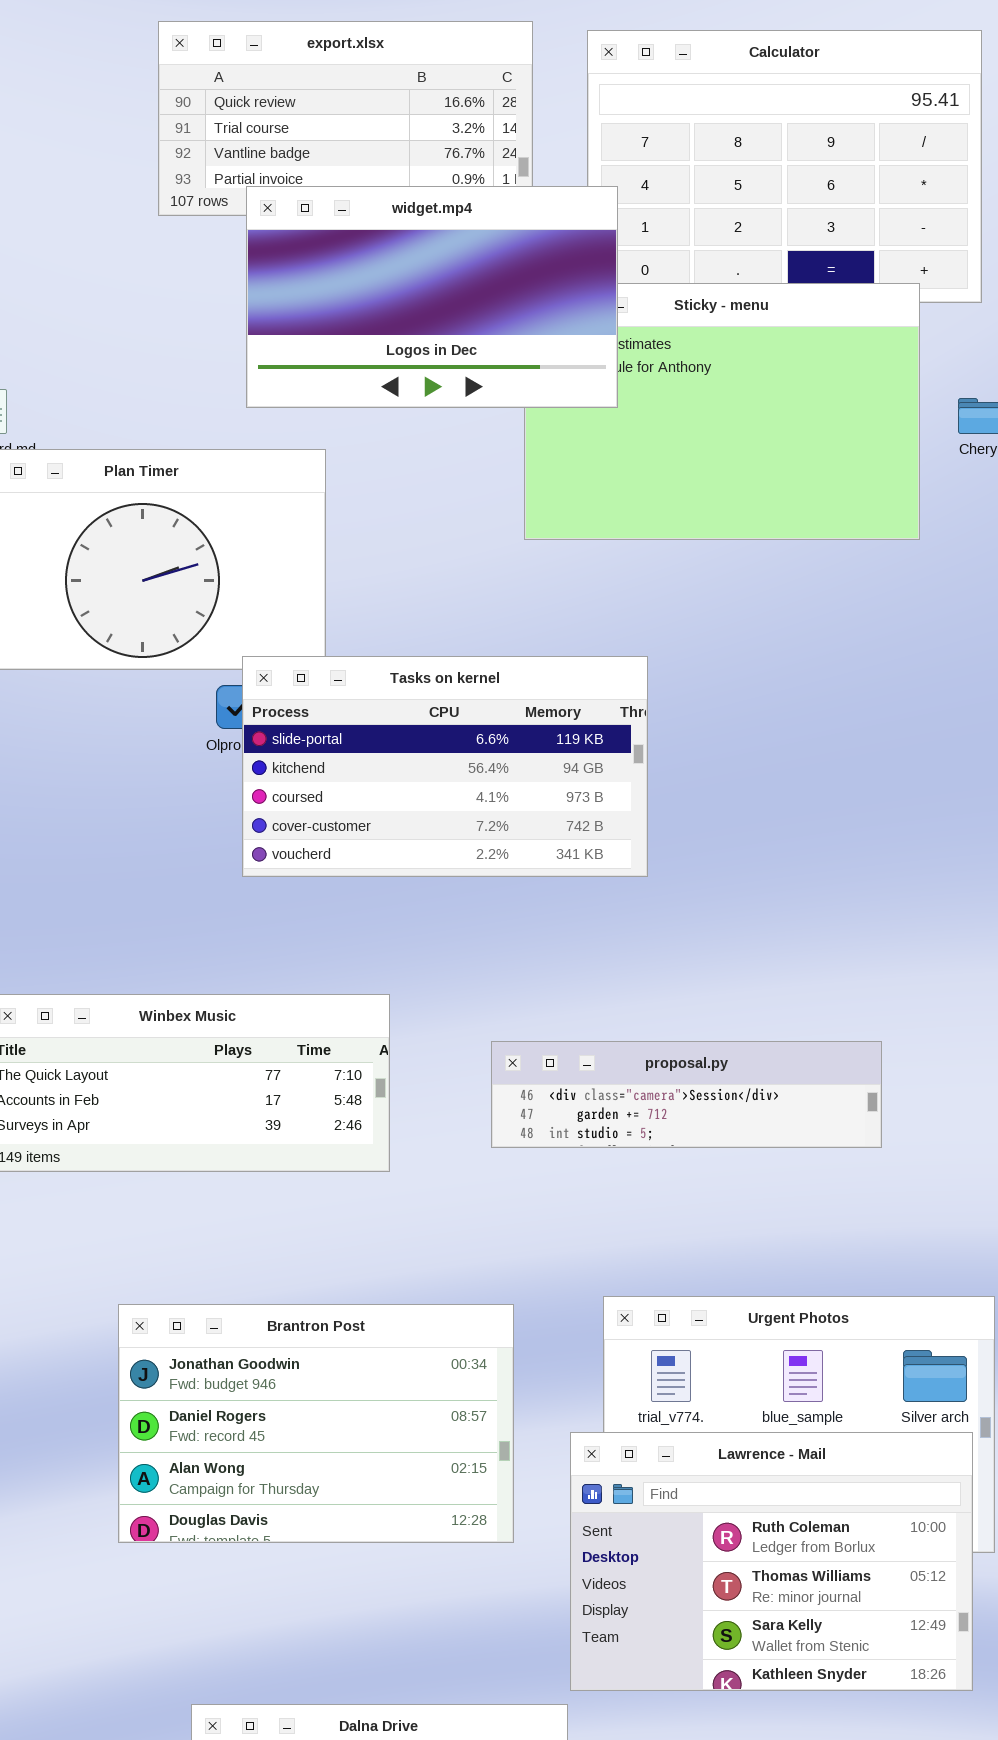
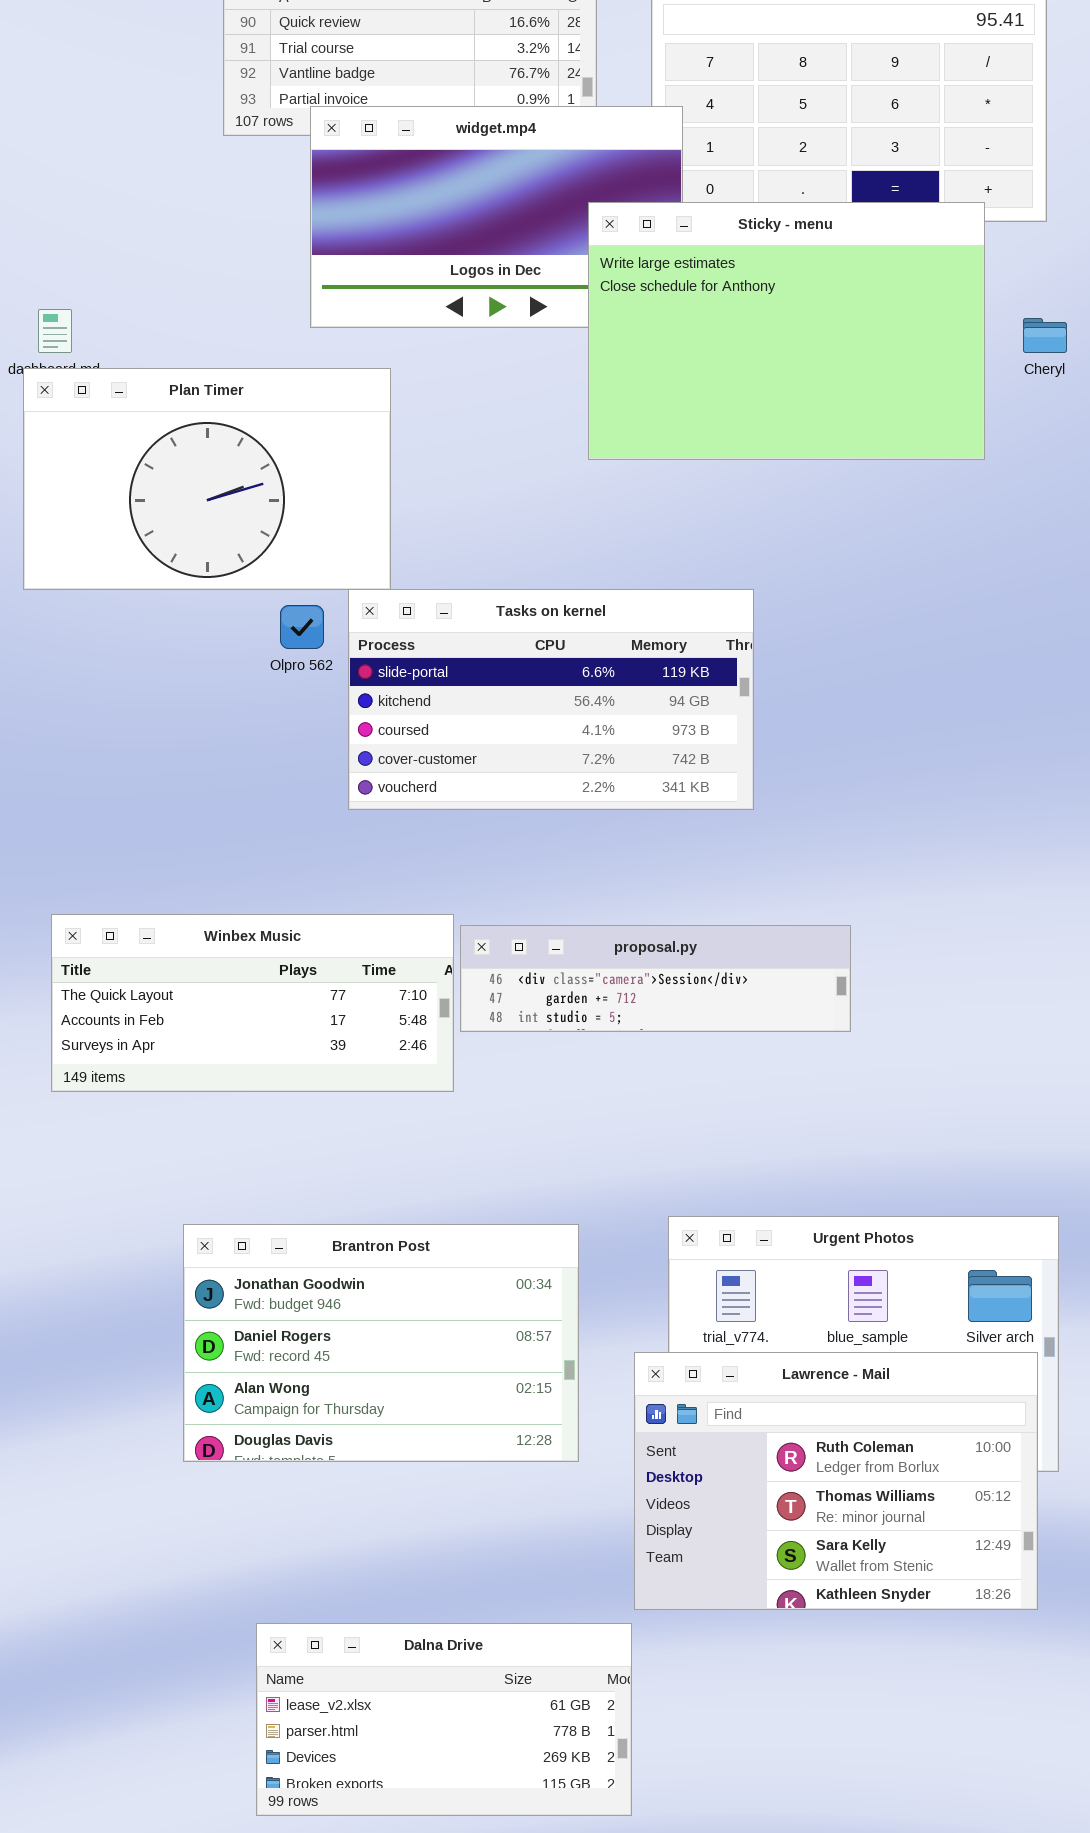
Sticky - menu: [524,283,920,540] -> [588,202,985,460], raised
Tasks on kernel: [242,656,648,877] -> [348,589,754,810], moved
proposal.py: [491,1041,882,1148] -> [460,925,851,1032], moved

